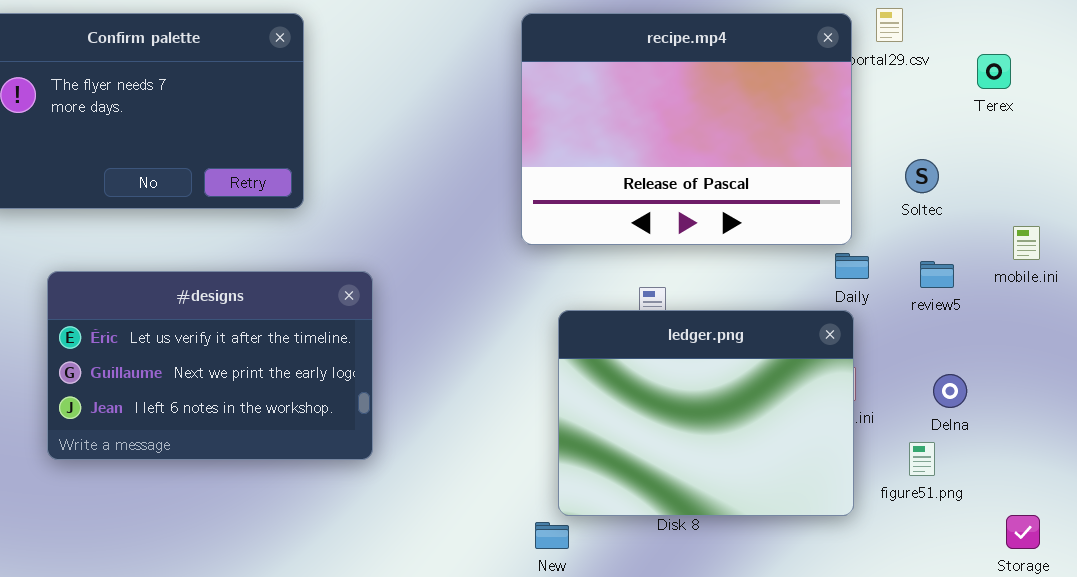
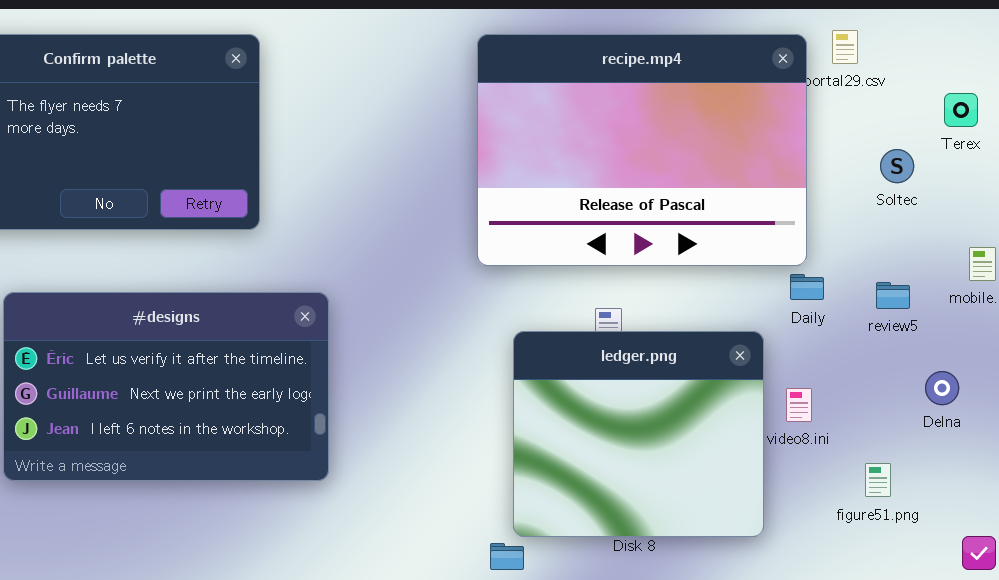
Terex: [977,54,1011,89] -> [944,93,978,127], moved
Soltec: [905,159,939,193] -> [880,149,914,183], moved
ledger.png: [558,310,854,516] -> [513,331,764,537], resized
Delna: [933,374,967,408] -> [925,371,959,405], moved

